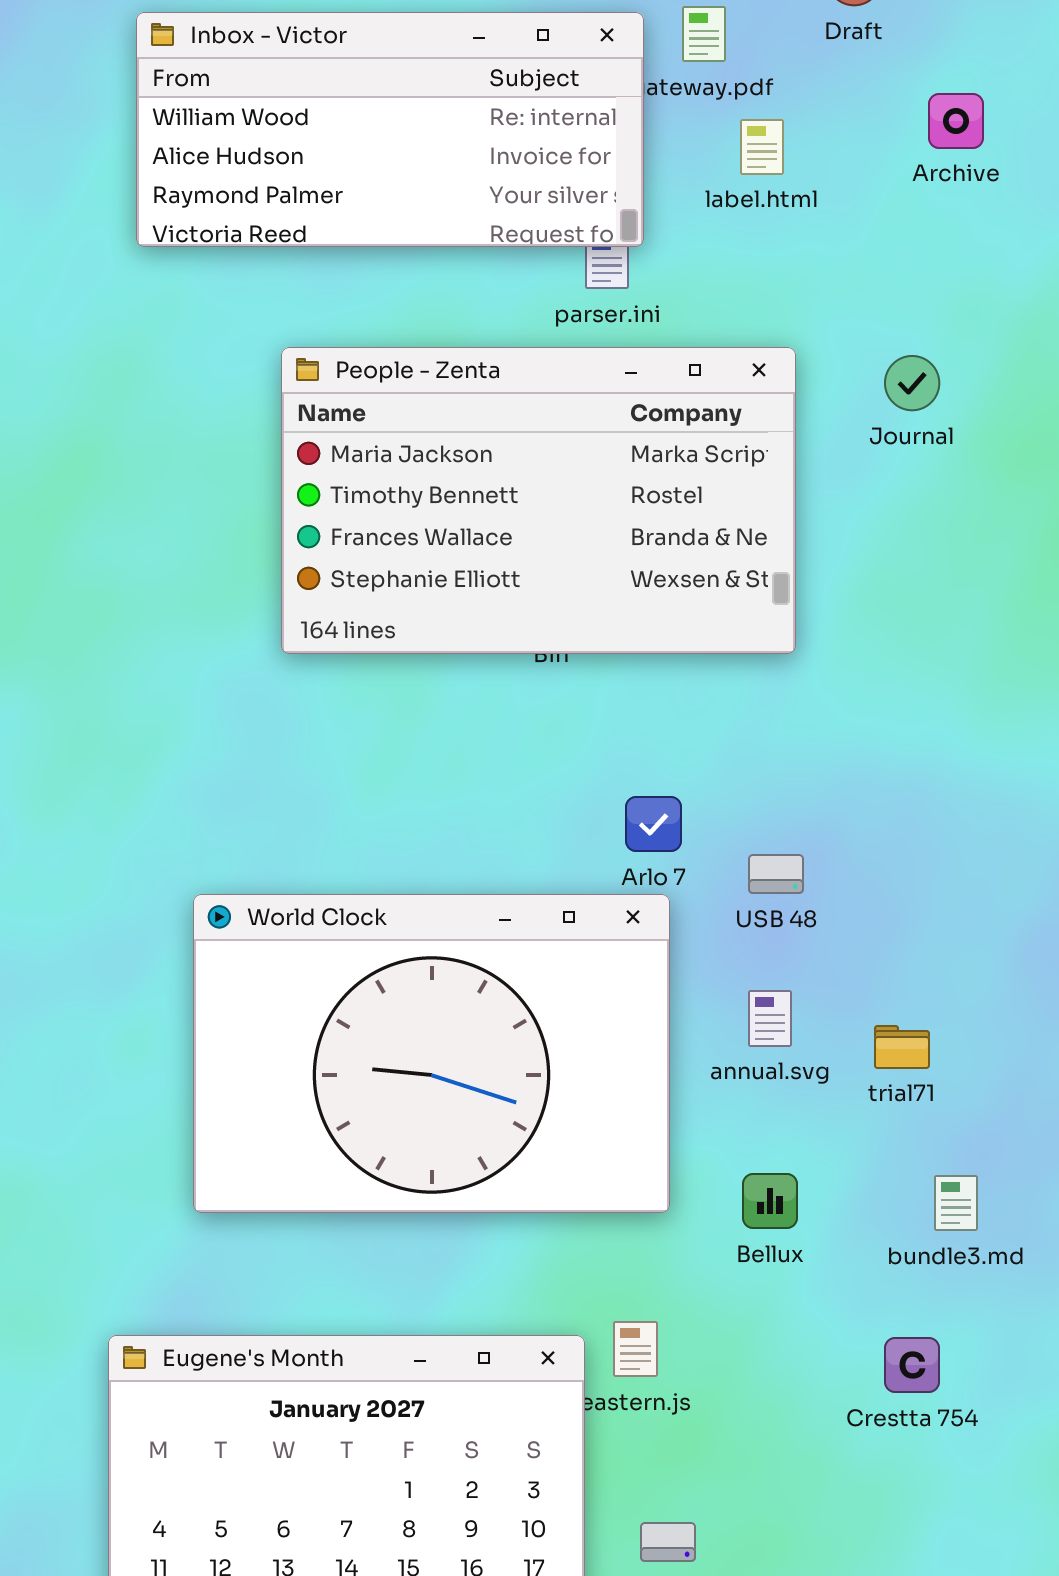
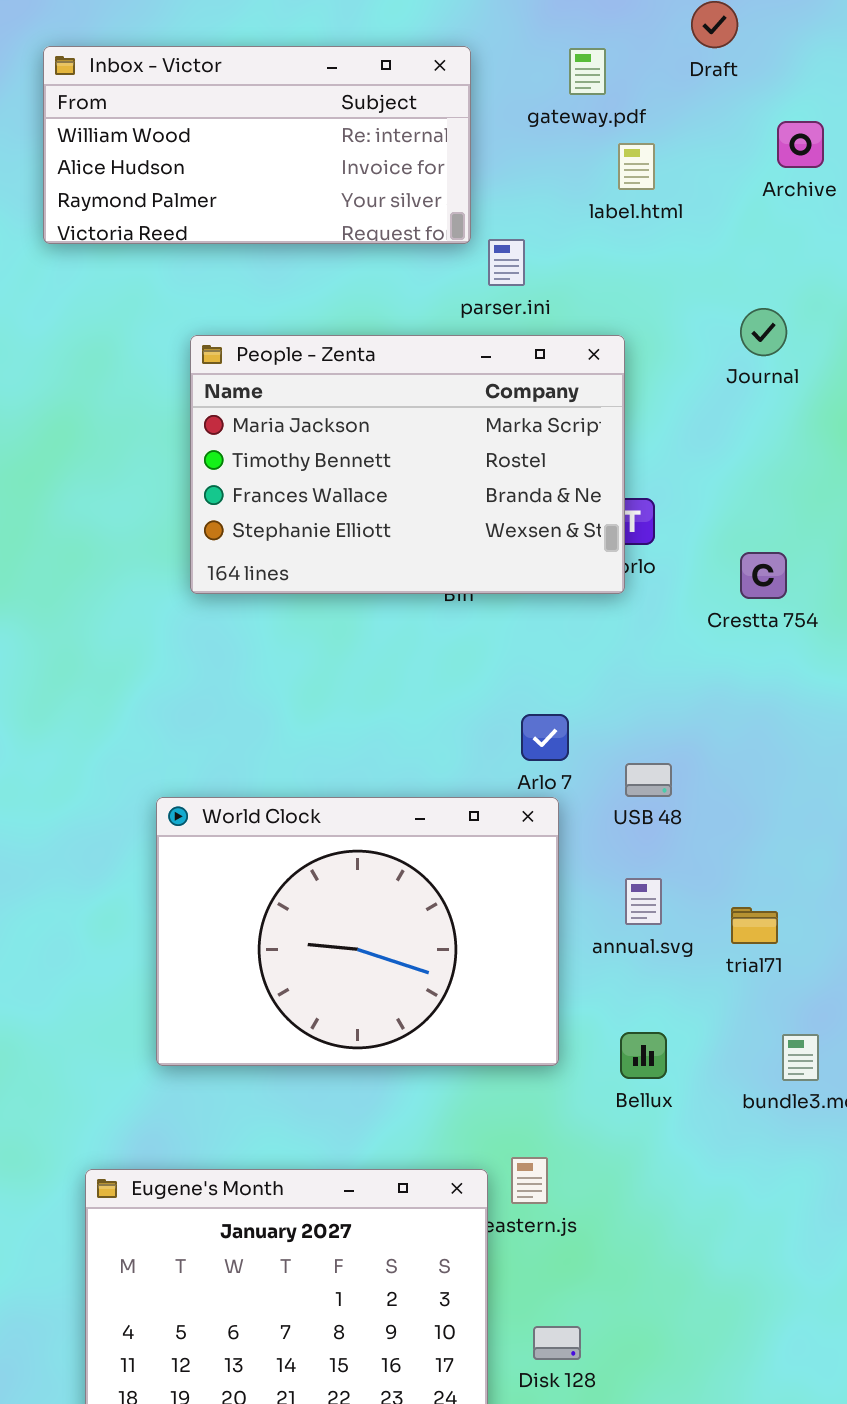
Inbox - Victor: [136,12,644,247] -> [43,46,471,244], moved
People - Zenta: [281,347,796,654] -> [190,335,625,594], moved
Journal: [884,355,940,411] -> [740,308,787,356], moved
Crestta 754: [884,1337,940,1393] -> [740,552,787,599], moved

